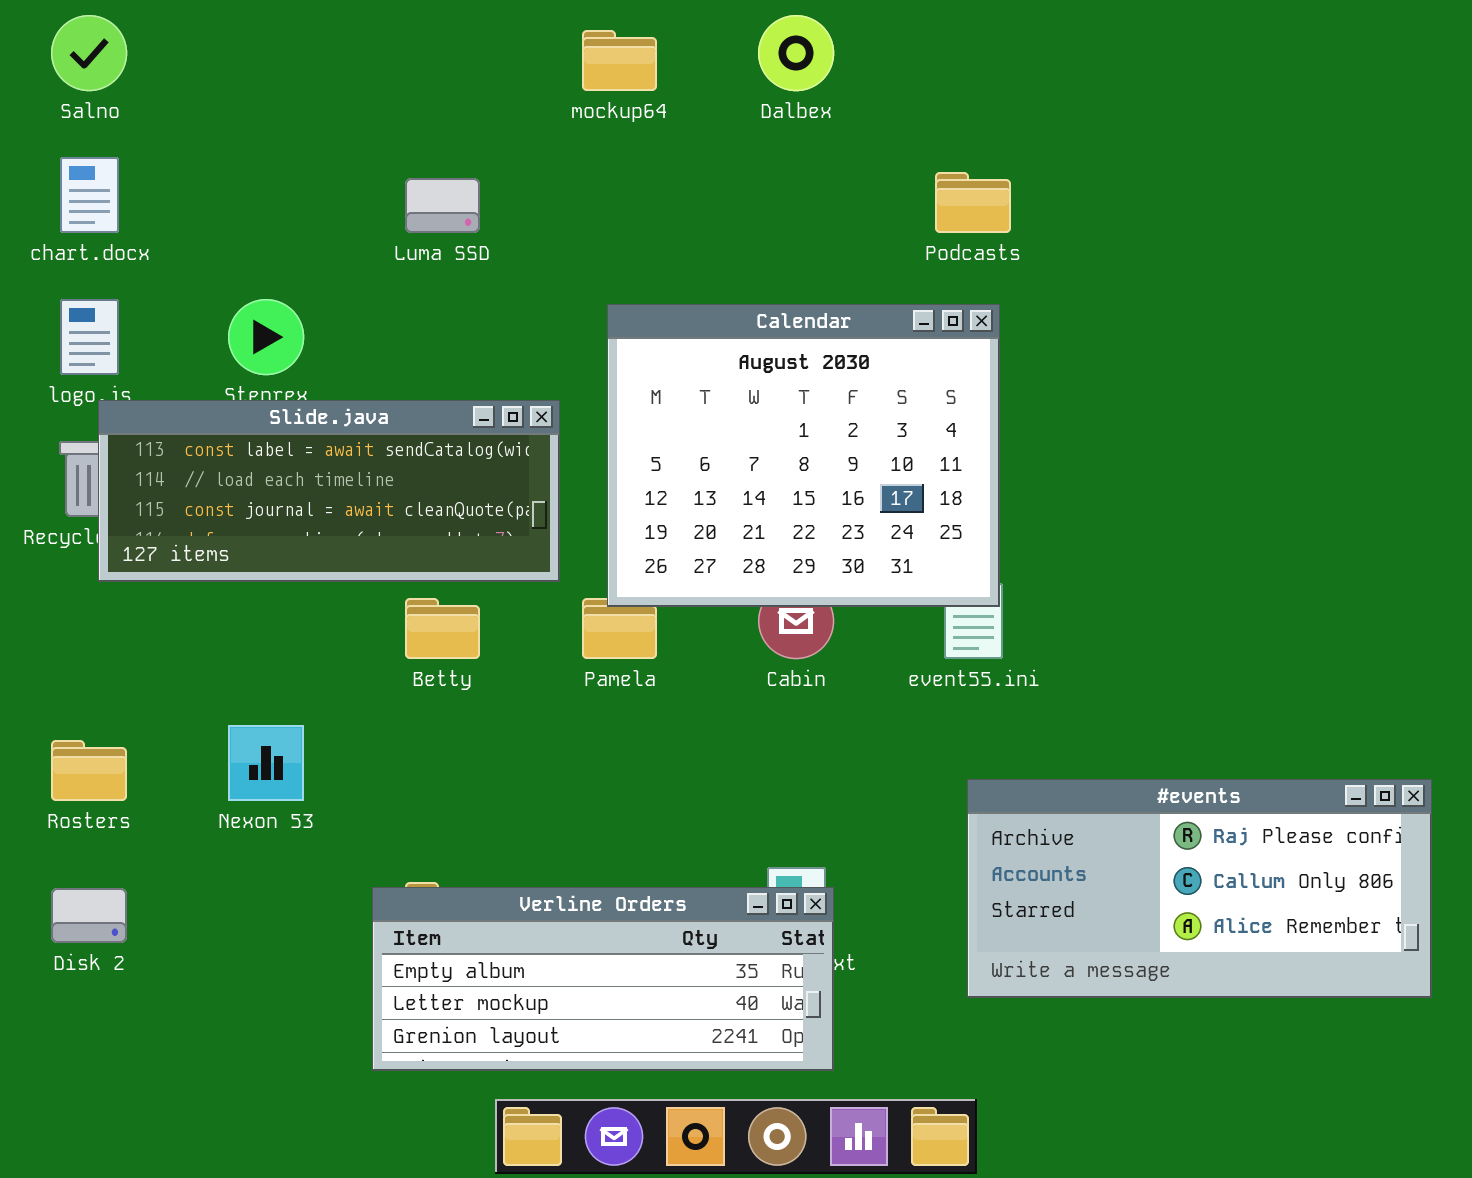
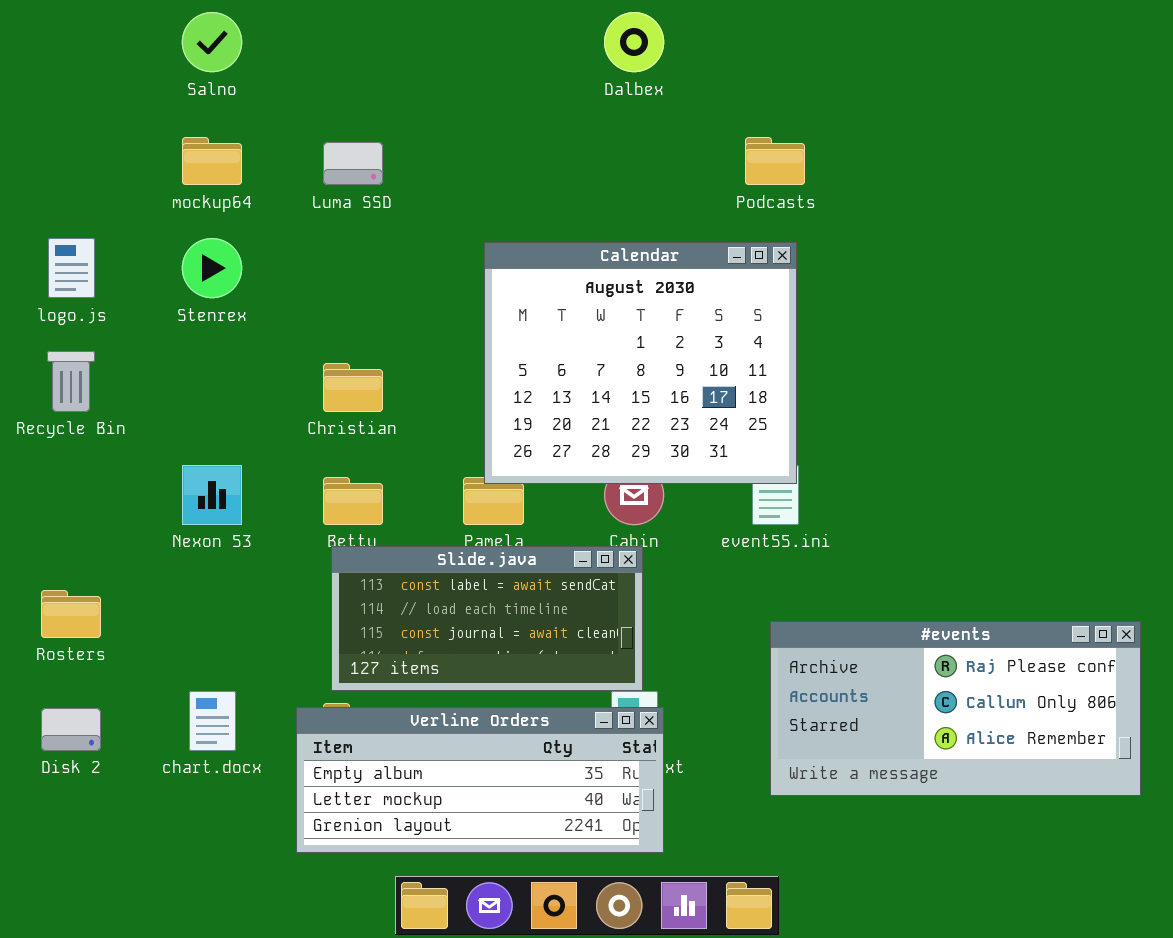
Salno: [51,15,127,91] -> [182,12,242,72], moved
mockup64: [582,30,657,91] -> [182,137,242,185], moved
chart.docx: [60,157,119,233] -> [189,691,236,751], moved
Slide.java: [98,400,560,582] -> [331,546,643,691], moved, resized
Nexon 53: [228,725,304,801] -> [182,465,242,525], moved

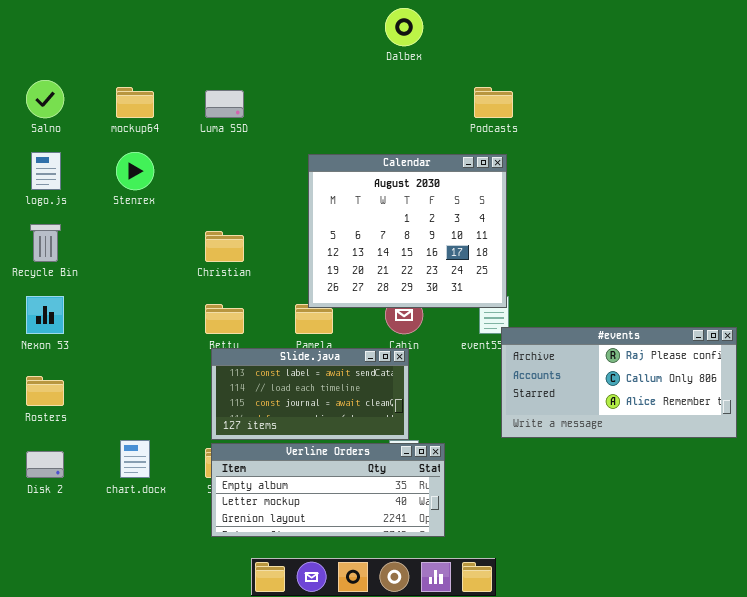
Salno: [182,12,242,72] -> [26,80,64,118], moved
Nexon 53: [182,465,242,525] -> [26,296,64,334], moved
#events: [770,621,1141,796] -> [501,327,737,438], moved
Verline Orders: [296,707,664,853] -> [211,443,445,537], moved

